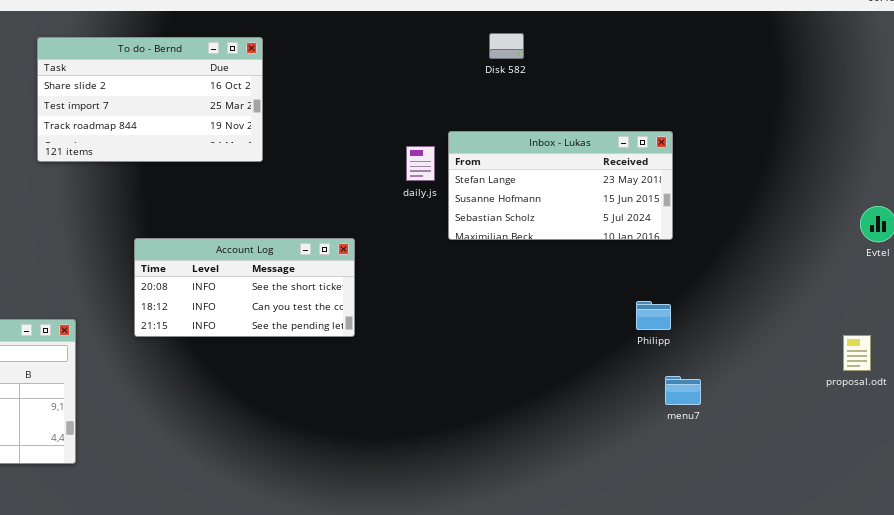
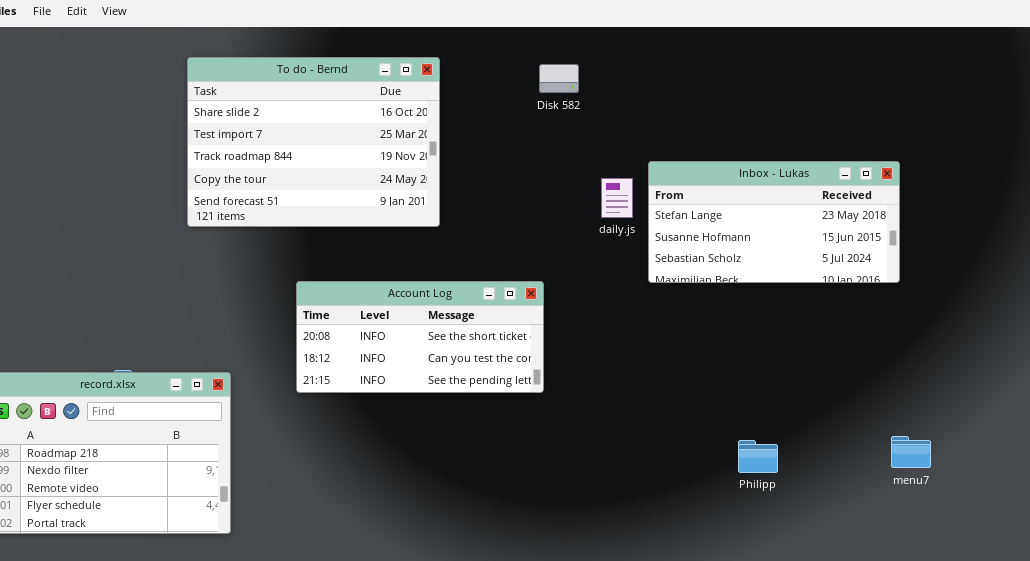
Disk 582: [489,33,524,59] -> [539,64,579,93], moved
To do - Bernd: [37,37,263,162] -> [187,57,440,227], resized
Philipp: [636,301,671,330] -> [738,440,778,473], moved

